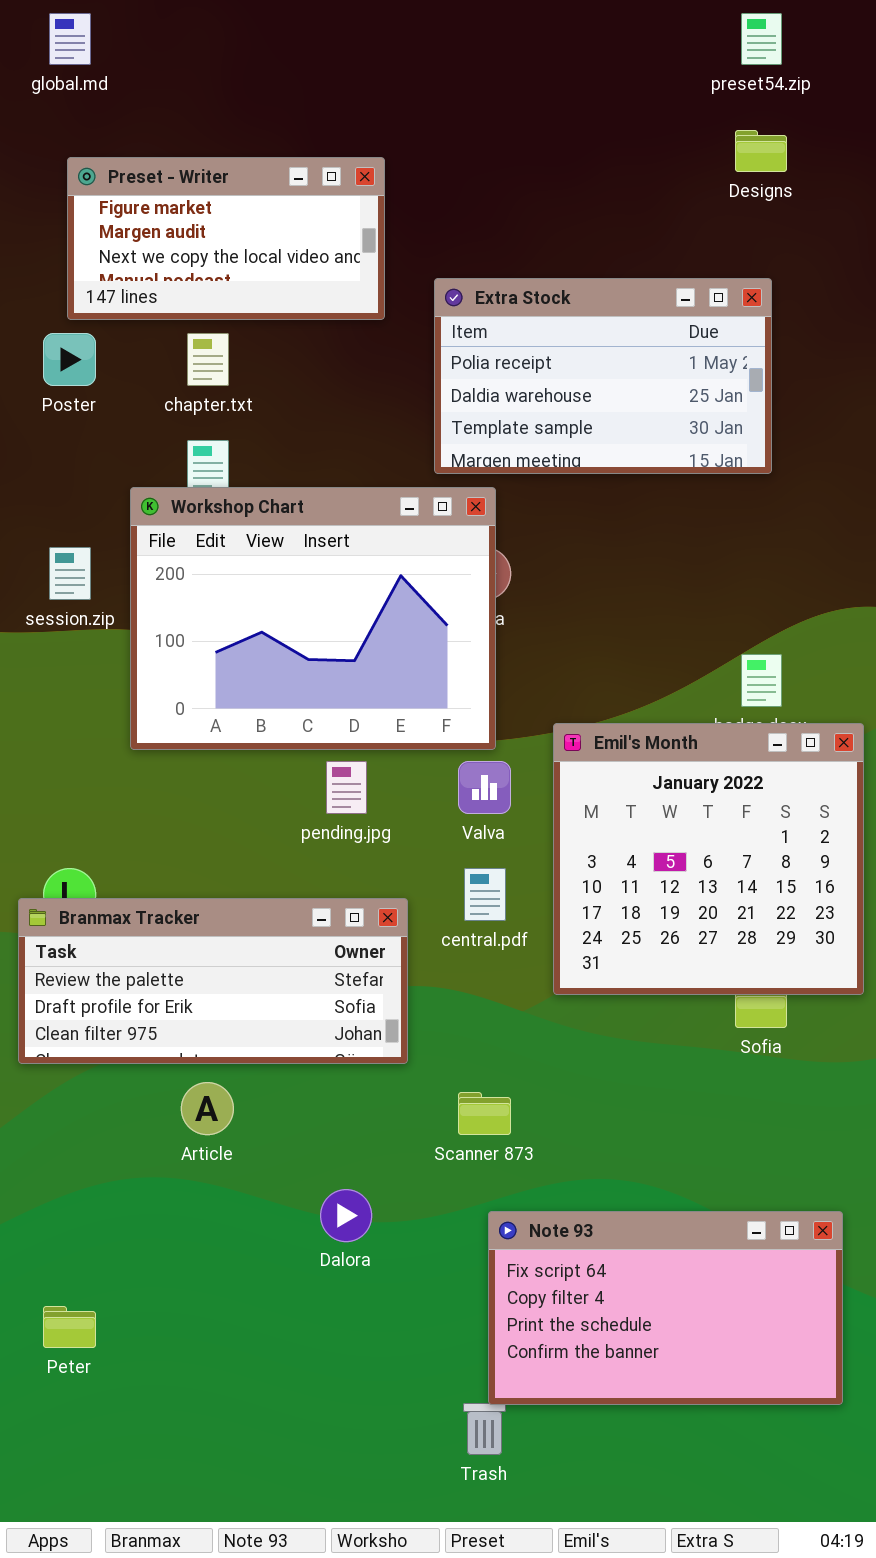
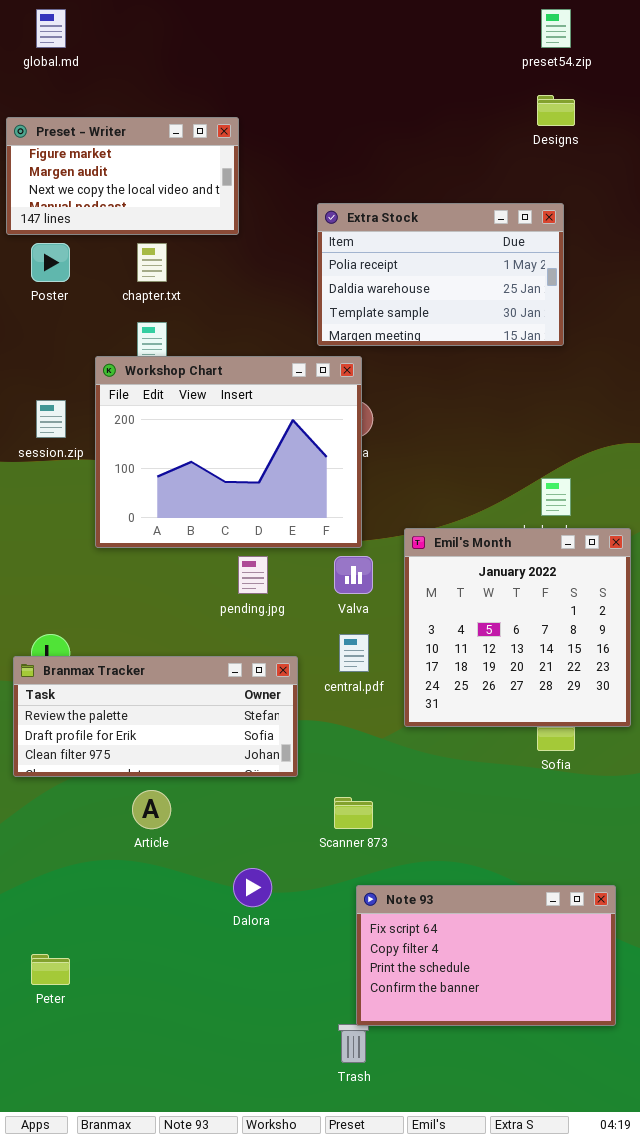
Preset - Writer: [67,157,385,320] -> [6,117,239,235], moved

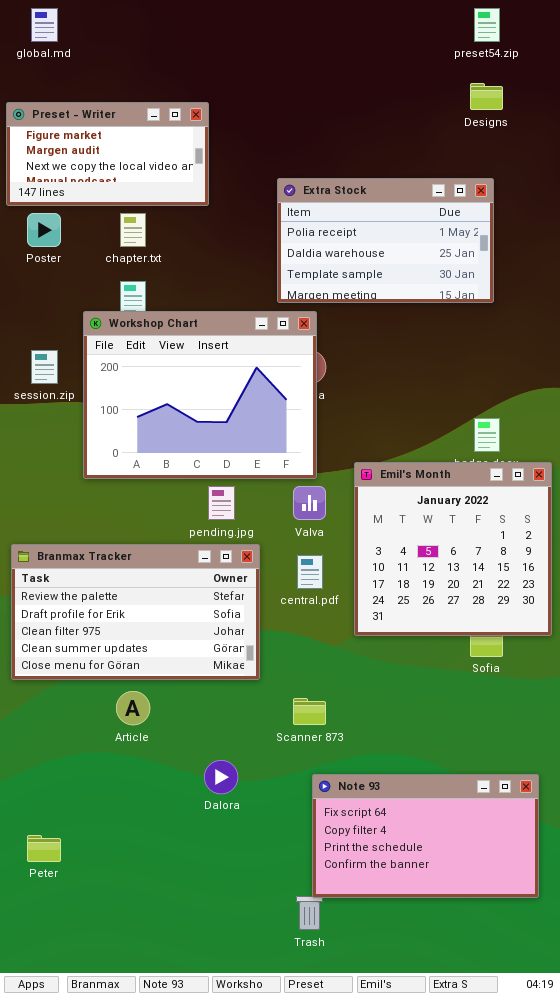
Branmax Tracker: [13,656,298,777] -> [11,544,260,680], resized

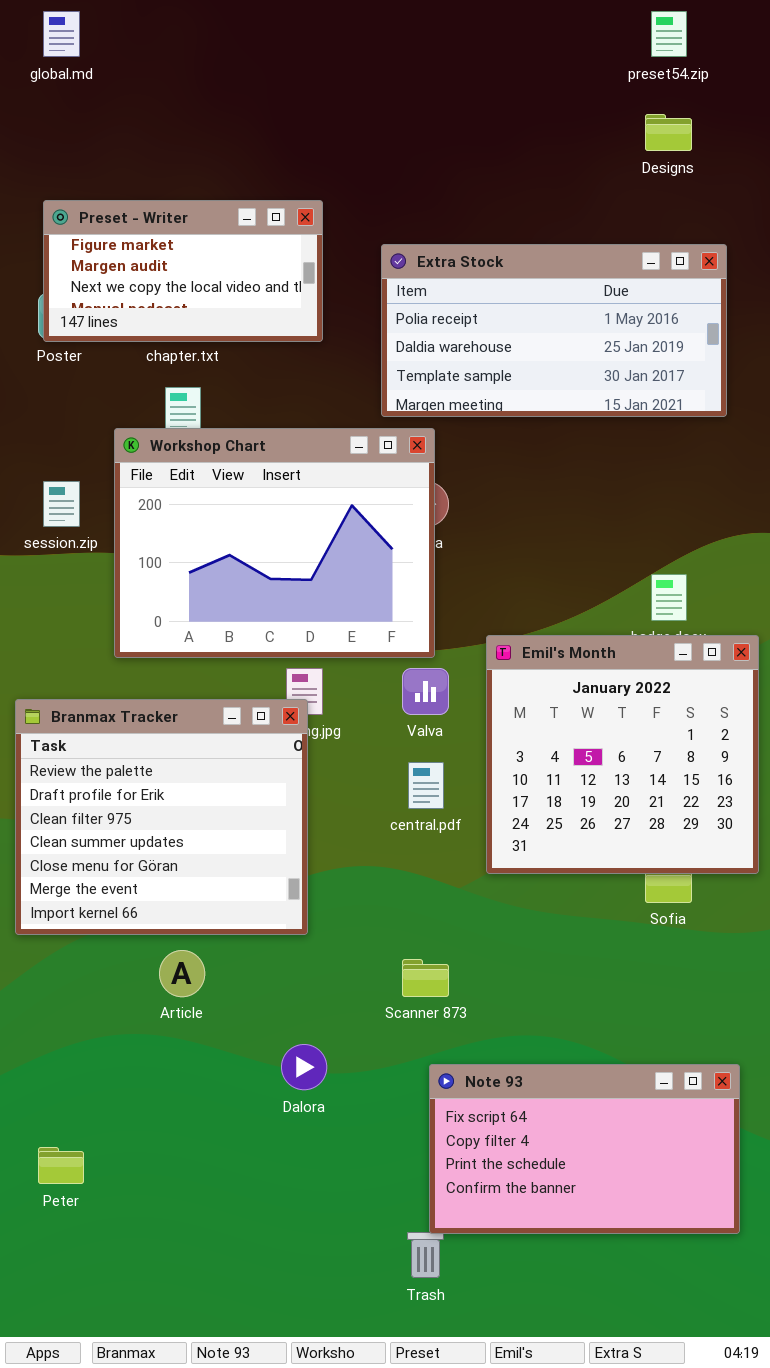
Preset - Writer: [6,102,209,206] -> [43,200,323,342], moved
Extra Stock: [277,178,494,303] -> [381,244,727,417], resized
Branmax Tracker: [11,544,260,680] -> [15,699,308,935], resized

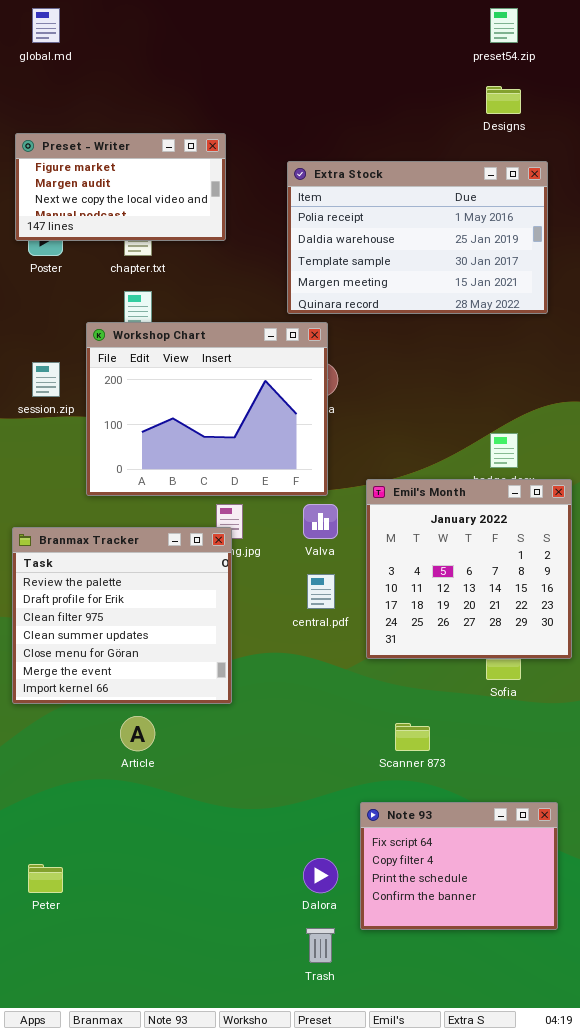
Preset - Writer: [43,200,323,342] -> [15,133,226,241], moved
Extra Stock: [381,244,727,417] -> [287,161,548,314], resized
Scanner 873: [402,959,449,997] -> [395,723,430,751], moved
Dalora: [281,1044,327,1090] -> [303,858,338,893], moved
Note 93: [429,1064,740,1234] -> [360,802,558,930], resized

